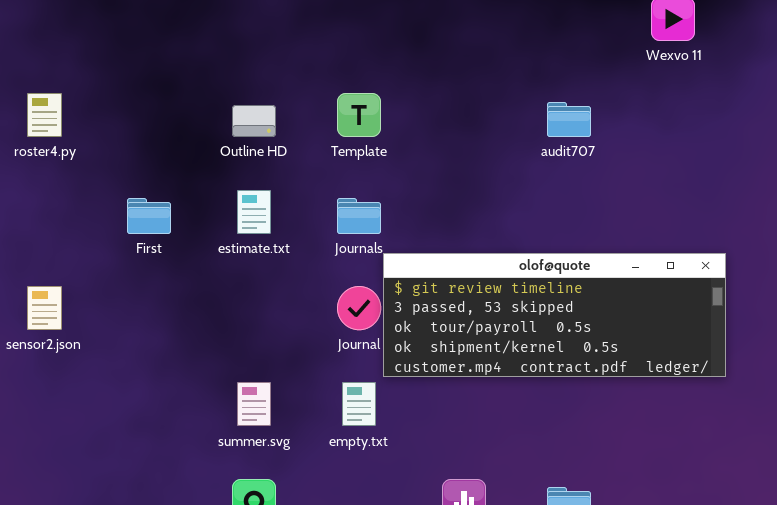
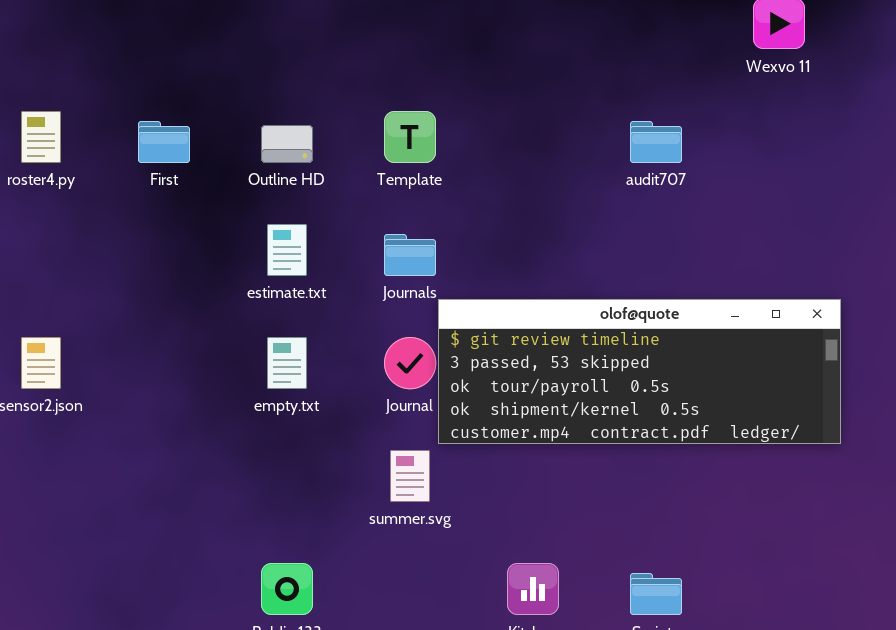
First: [127,198,171,234] -> [138,121,190,163], moved
summer.svg: [237,382,271,426] -> [390,450,430,502], moved
empty.txt: [342,382,376,426] -> [267,337,307,389], moved

